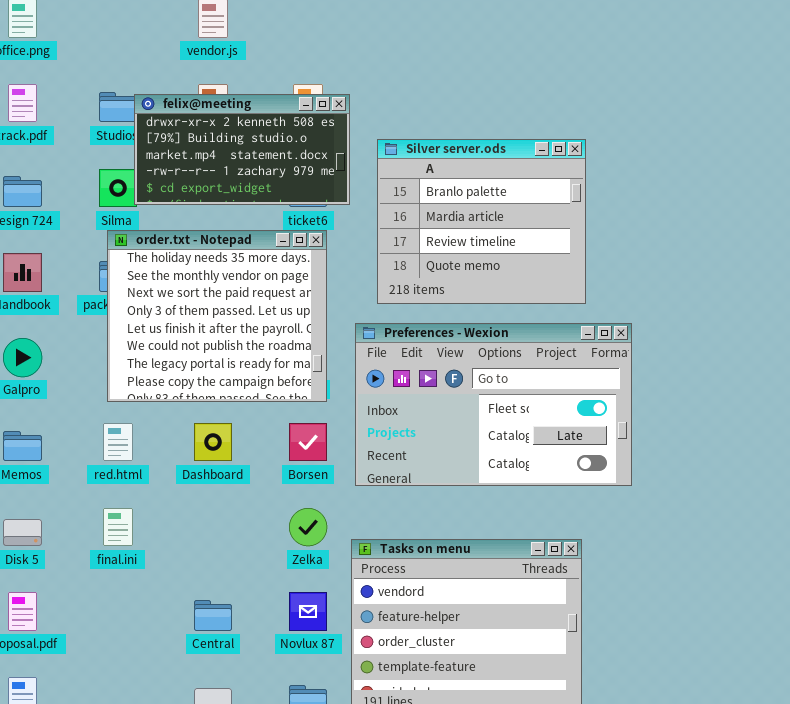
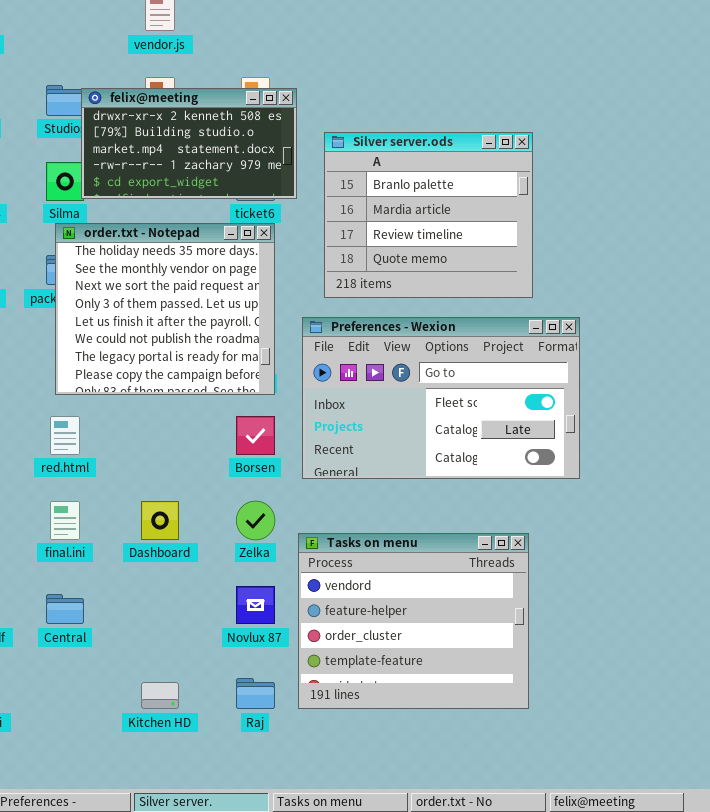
Dashboard: [194,423,232,461] -> [141,501,179,540], moved
Central: [194,600,232,631] -> [46,594,84,624], moved

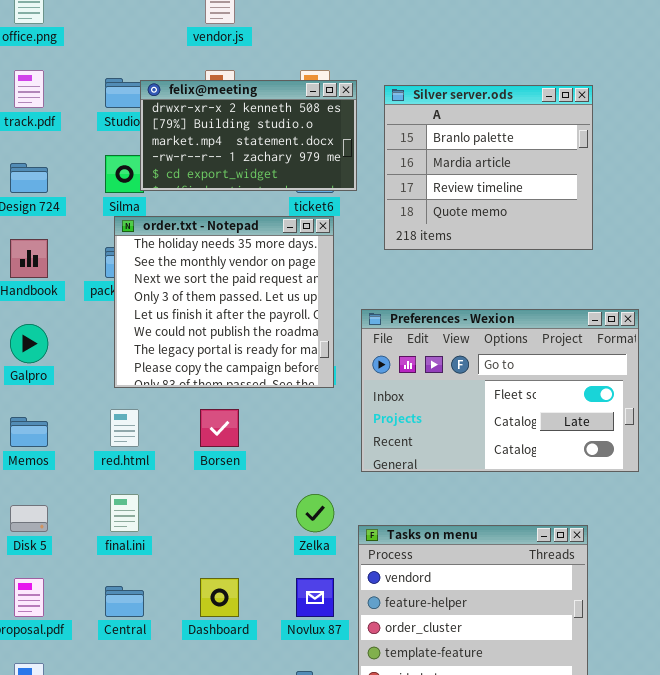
Silver server.ods: [324,132,533,298] -> [384,85,593,250], moved
Borsen: [236,416,275,455] -> [200,409,239,447], moved
Dashboard: [141,501,179,540] -> [200,578,239,617], moved

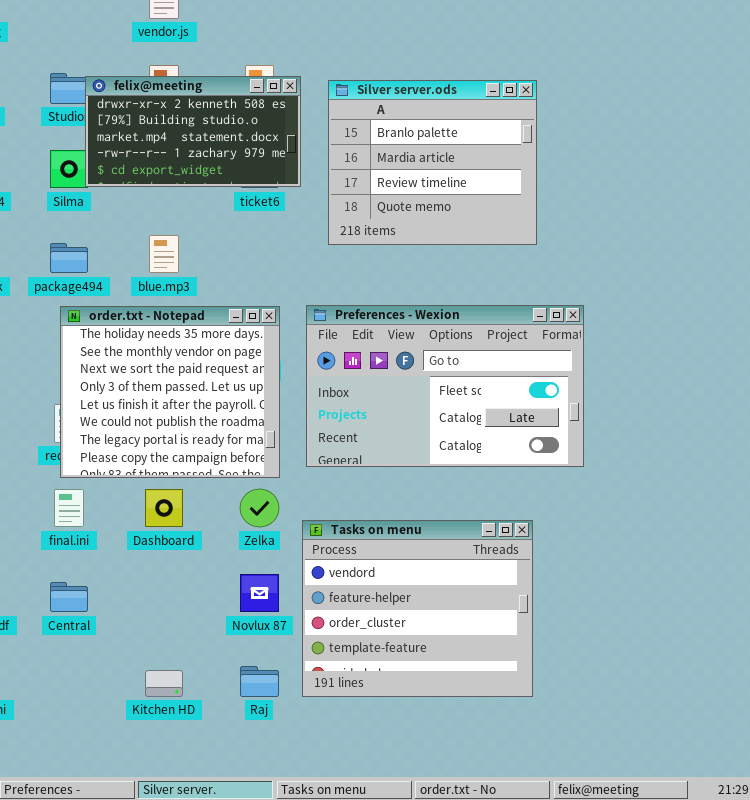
order.txt - Notepad: [114,216,334,388] -> [60,306,280,478], moved
Dashboard: [200,578,239,617] -> [145,489,183,527], moved

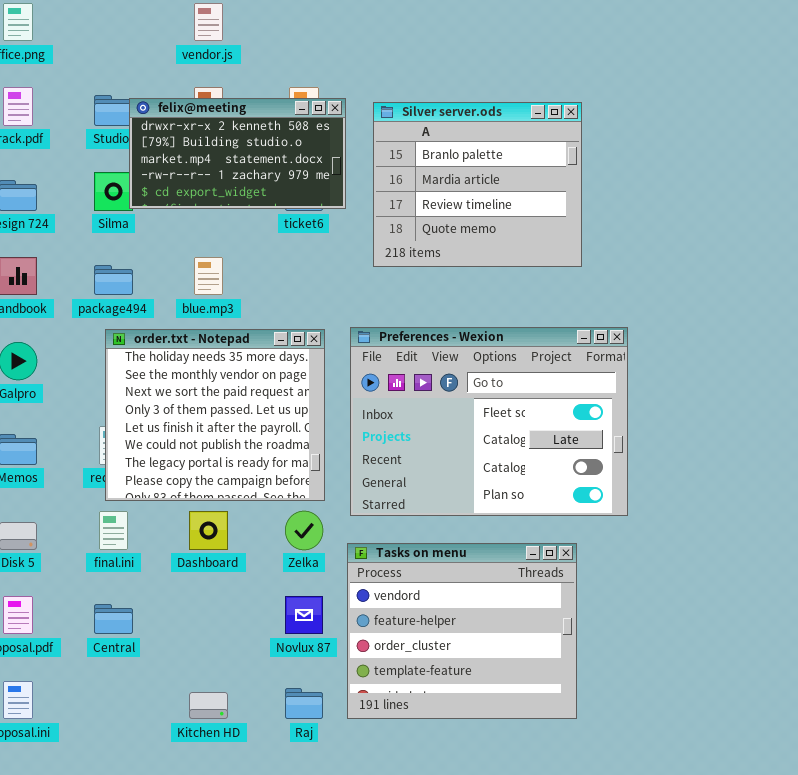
Preferences - Wexion: [306,305,584,467] -> [350,327,628,516], resized

